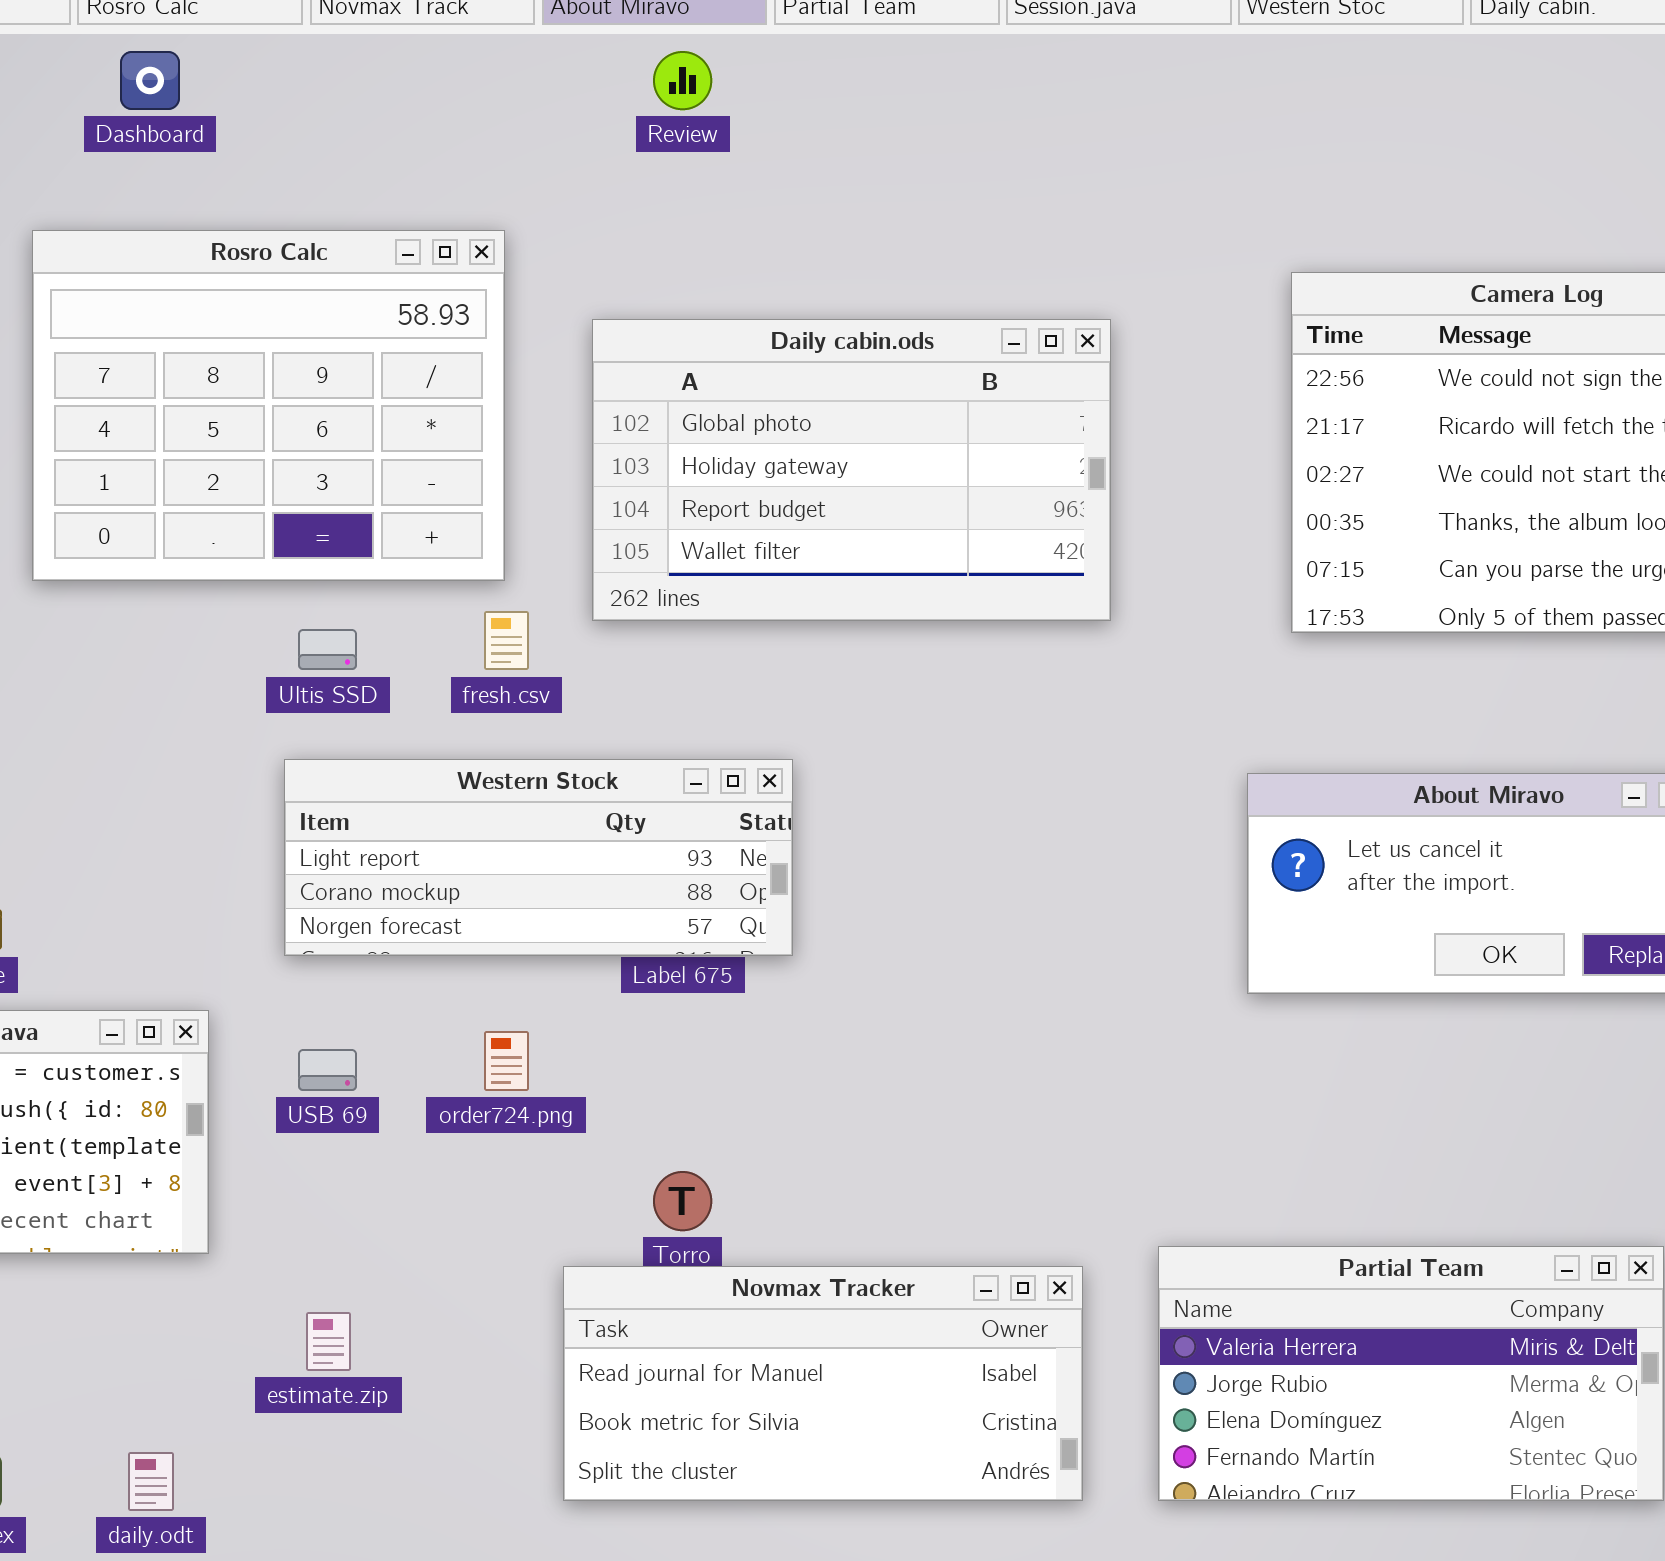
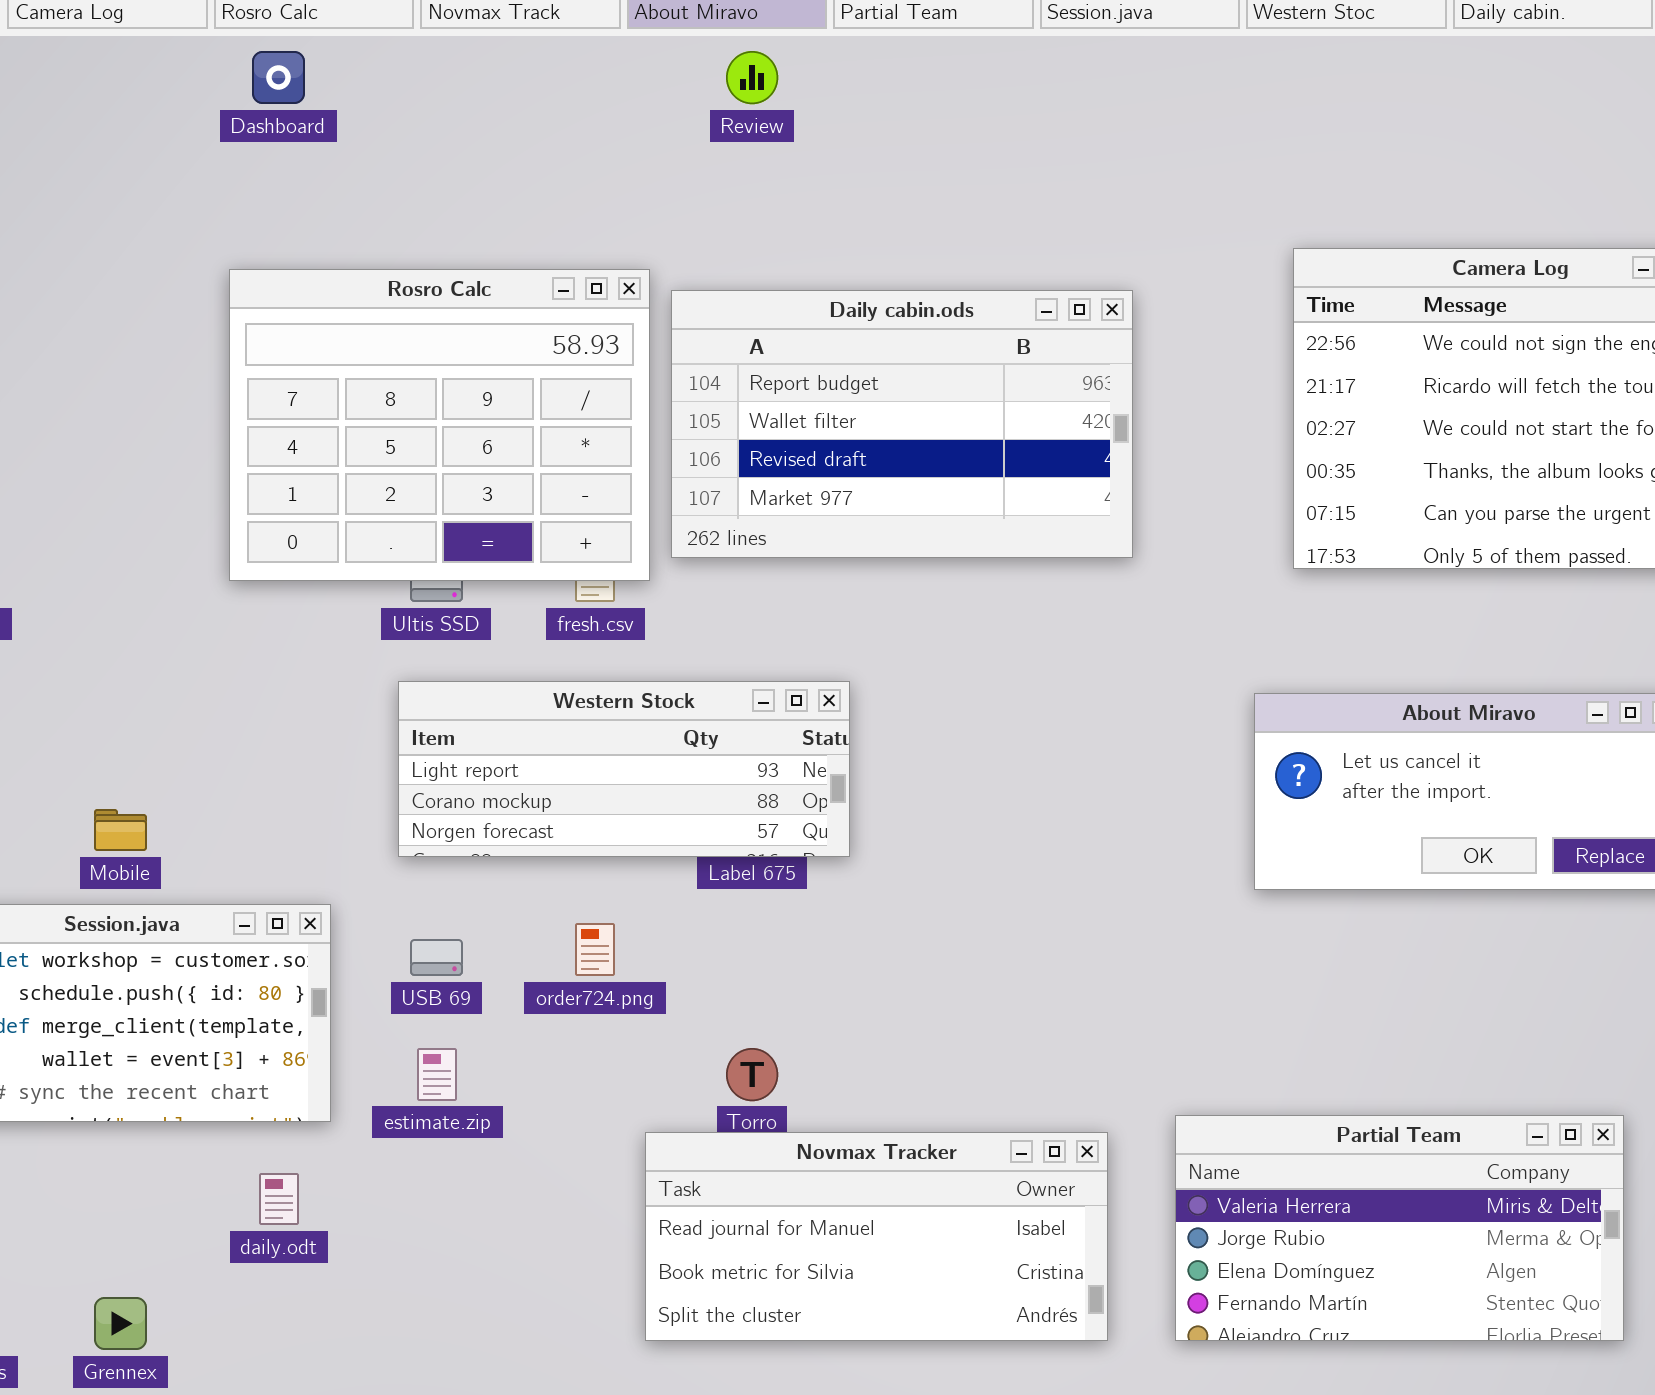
Rosro Calc: [32,230,505,581] -> [229,269,650,581], moved
Daily cabin.ods: [592,319,1111,621] -> [671,290,1133,558], scrolled down 2 rows
estimate.zip: [306,1312,351,1371] -> [417,1048,457,1101], moved
daily.odt: [128,1452,174,1511] -> [259,1173,299,1225], moved

